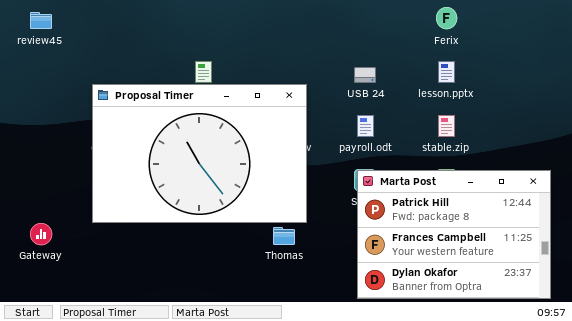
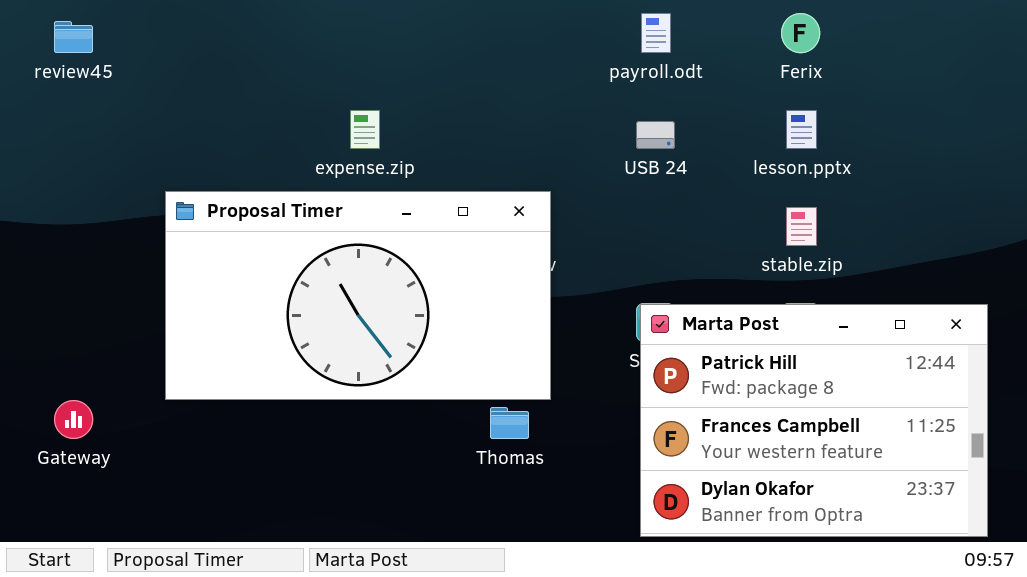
Proposal Timer: [92,84,307,223] -> [165,191,551,400], resized
payroll.odt: [357,115,374,137] -> [641,13,671,53], moved

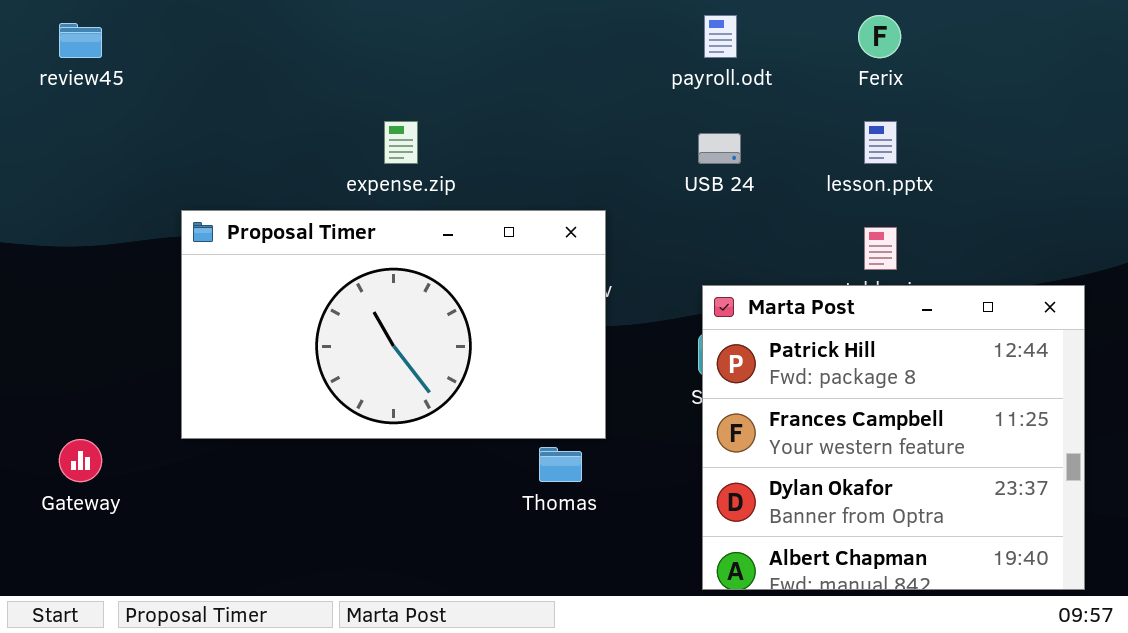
Marta Post: [640,304,988,537] -> [702,285,1085,590], resized

